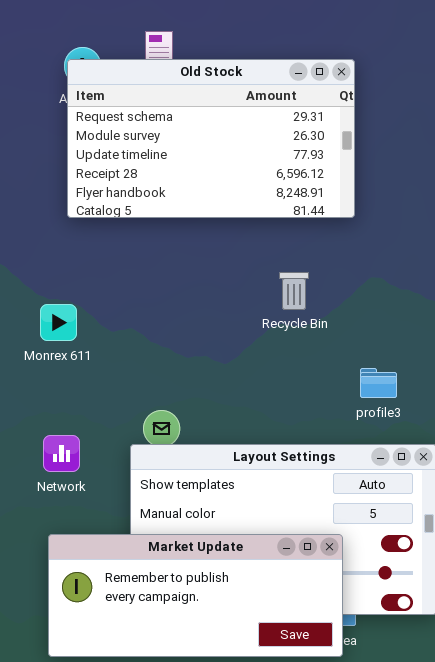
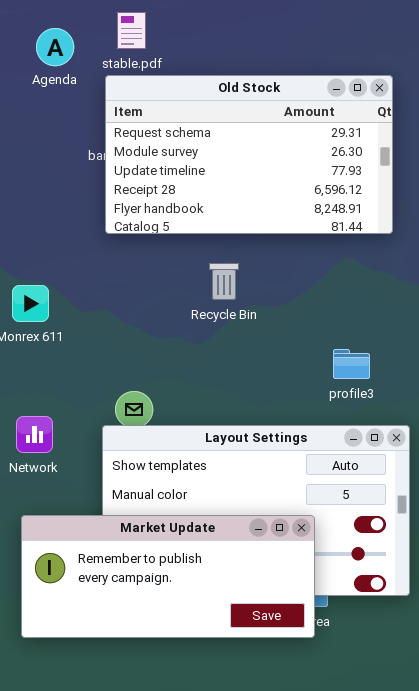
Old Stock: [67,59,355,218] -> [105,75,393,234], moved
Recycle Bin: [279,272,309,310] -> [209,263,239,300], moved

